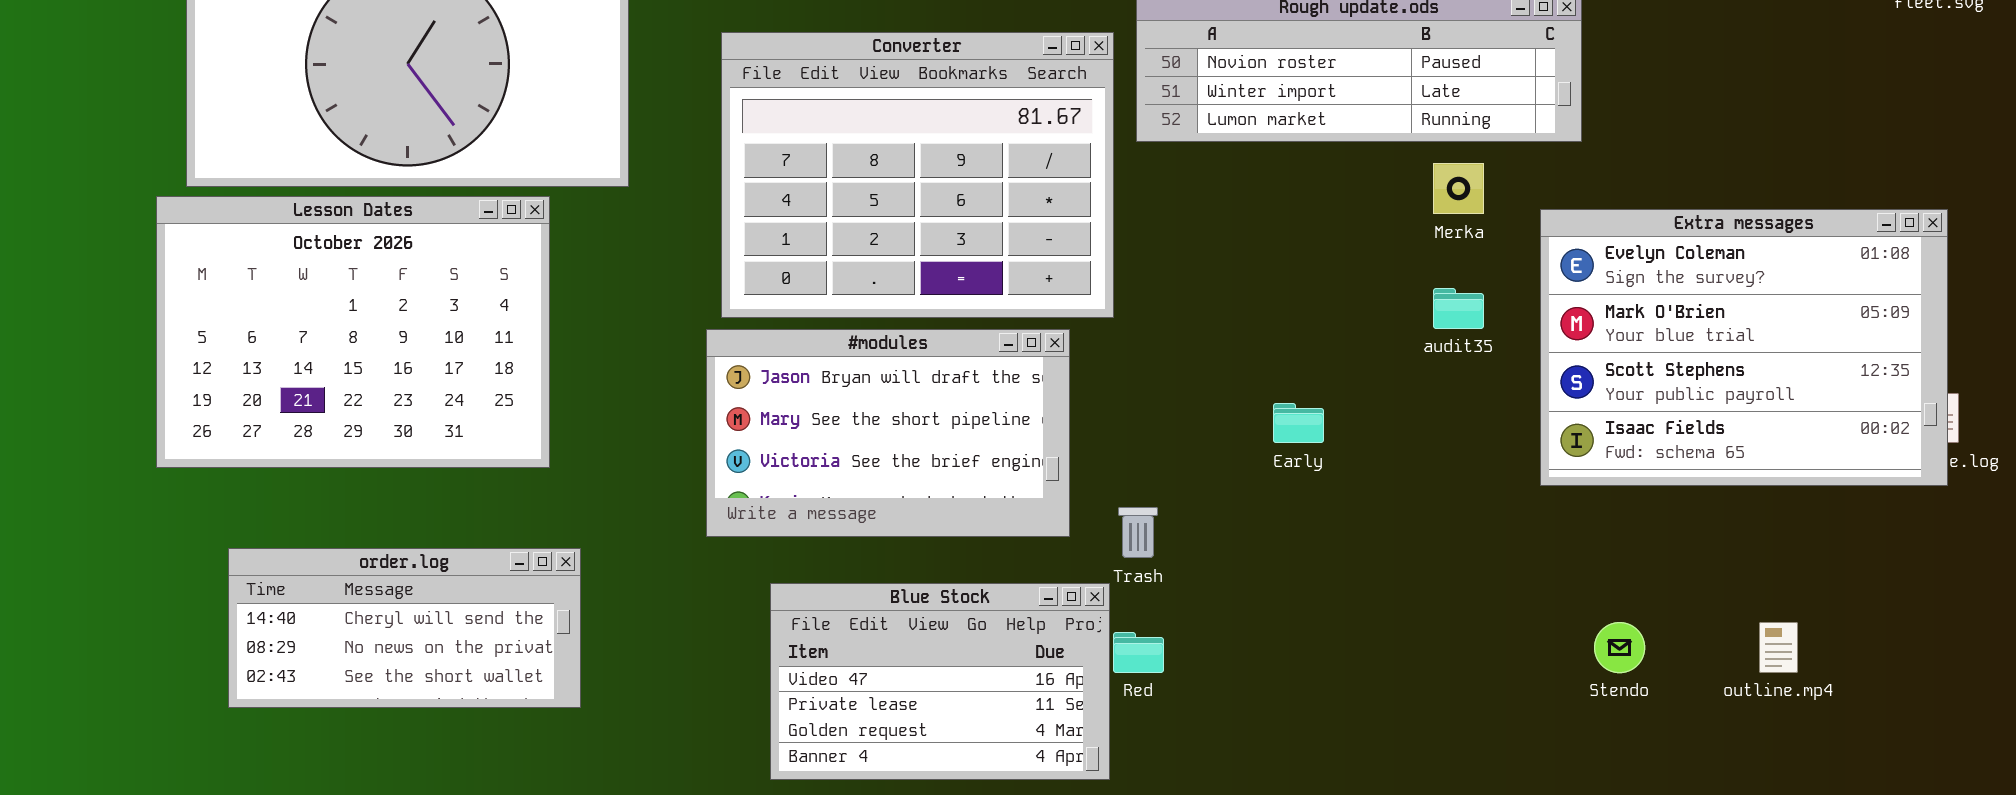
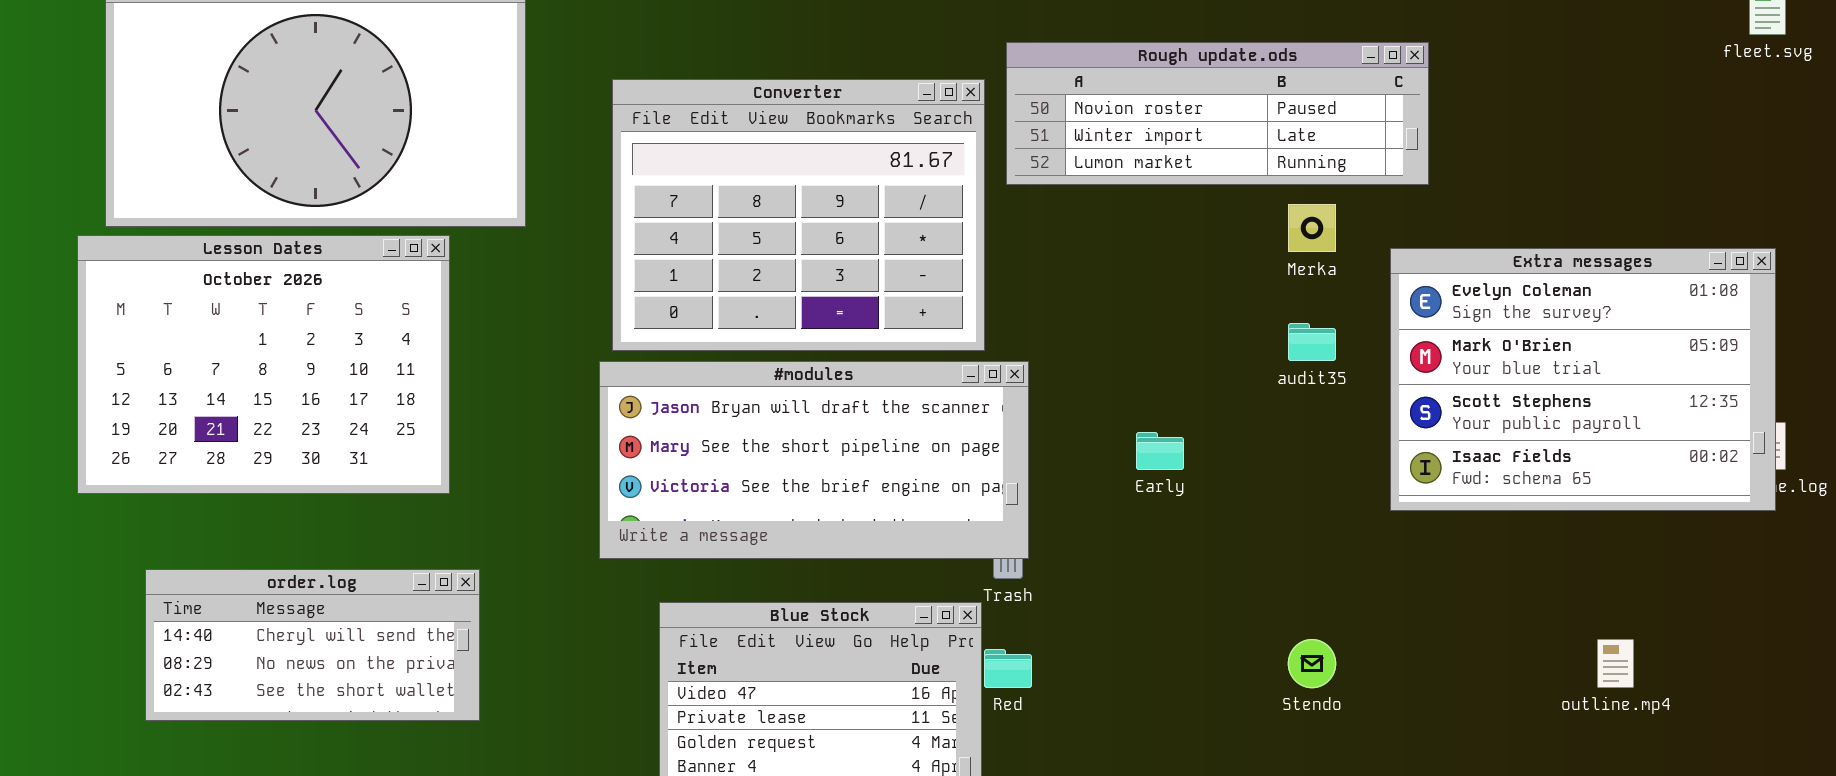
#modules: [706,329,1070,537] -> [599,361,1029,559], resized
Stendo: [1594,622,1645,673] -> [1288,639,1336,688], moved

